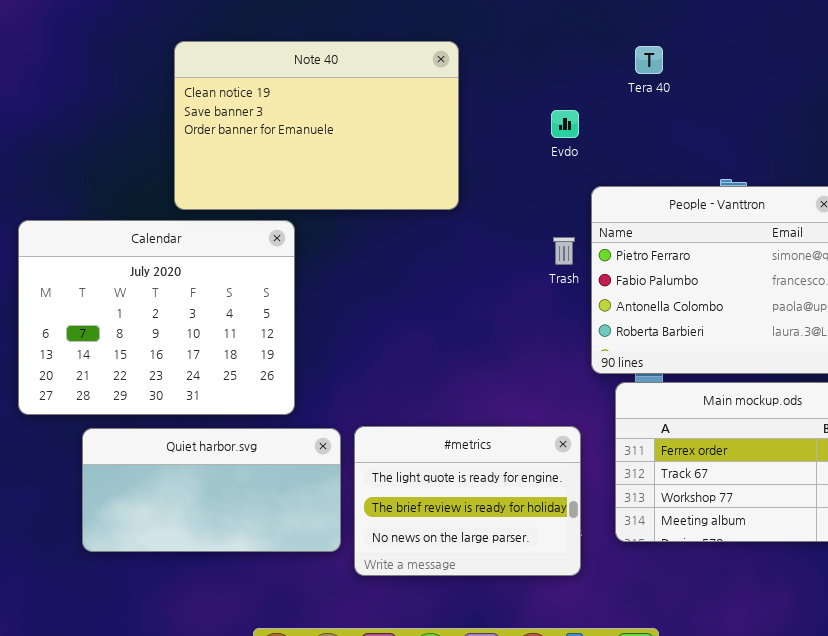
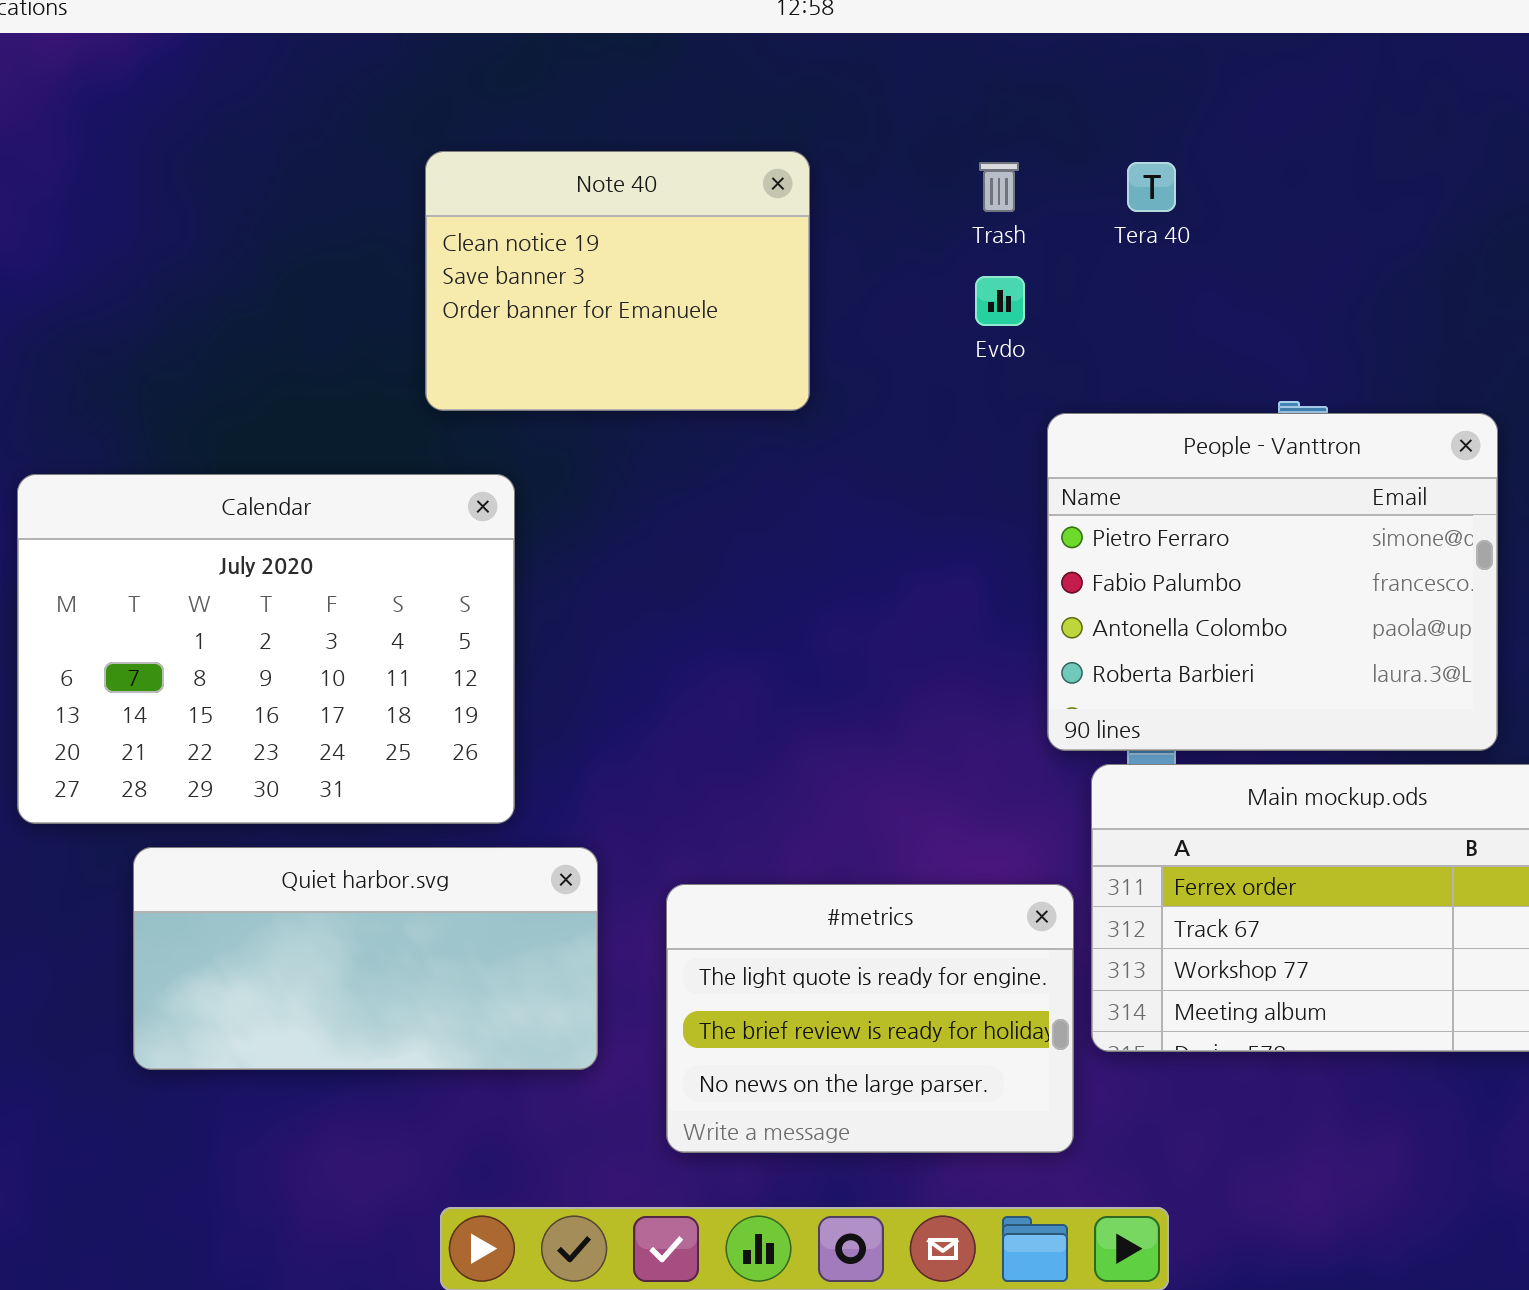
Note 40: [174,41,459,210] -> [425,151,810,411], resized
Trash: [553,237,575,265] -> [979,162,1019,212], moved
#metrics: [354,426,581,576] -> [666,884,1074,1153], moved

